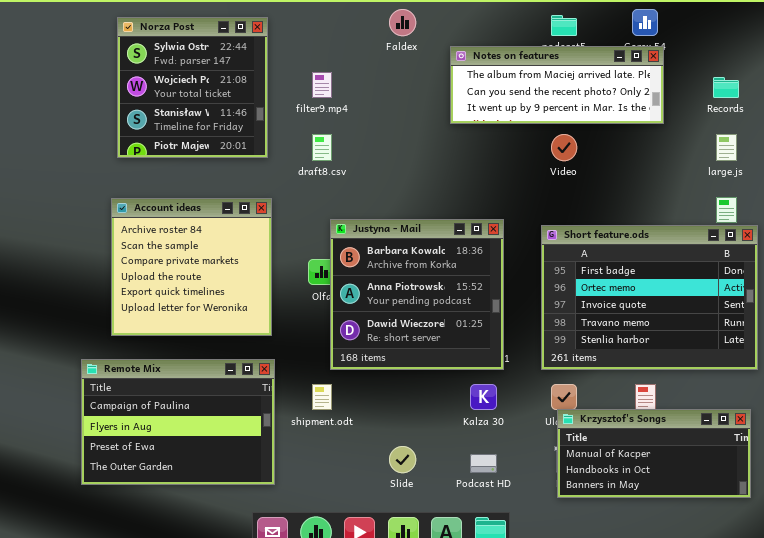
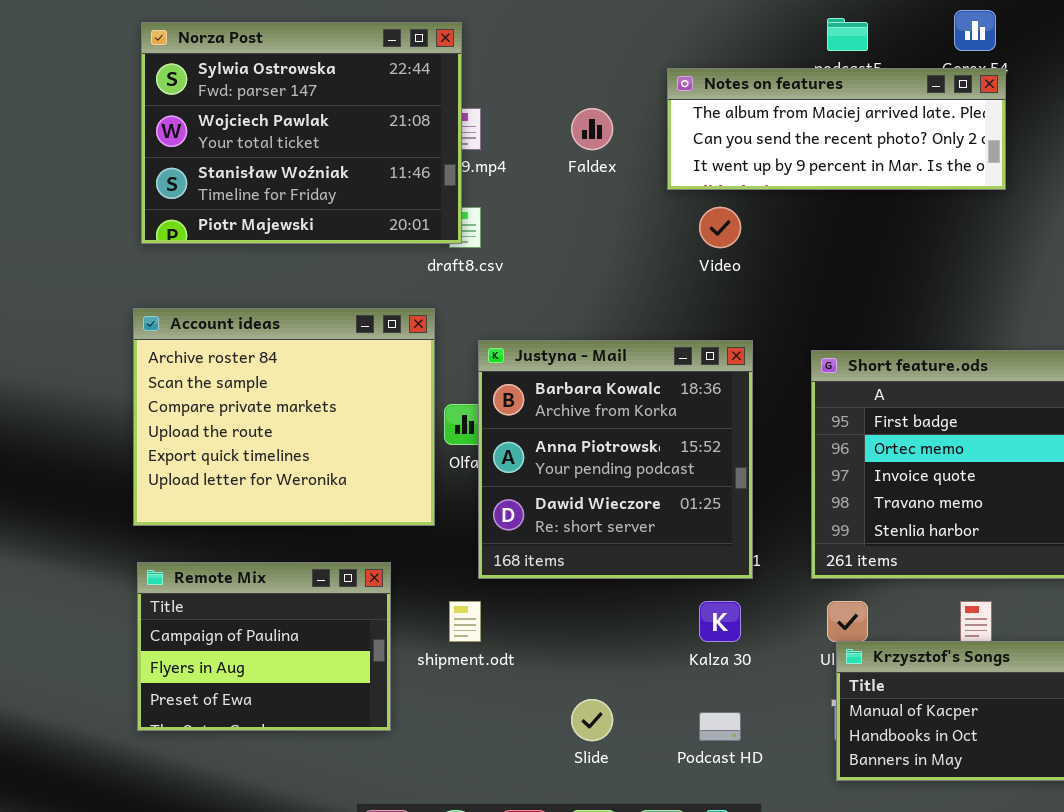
Faldex: [389,9,416,36] -> [571,108,613,150], moved
Norza Post: [117,17,268,158] -> [141,22,462,244], resized
Video: [551,134,577,161] -> [699,207,741,248], moved
Account ideas: [111,198,272,336] -> [133,308,435,526], resized
Remote Mix: [81,359,275,485] -> [137,562,391,731], resized

